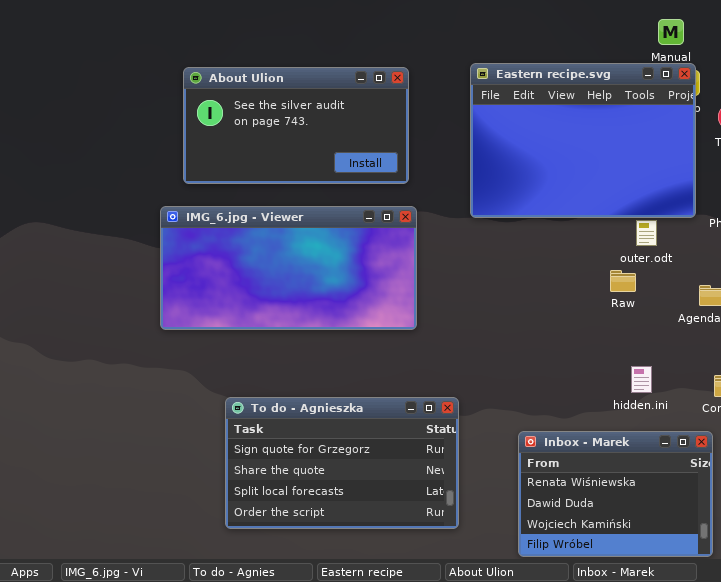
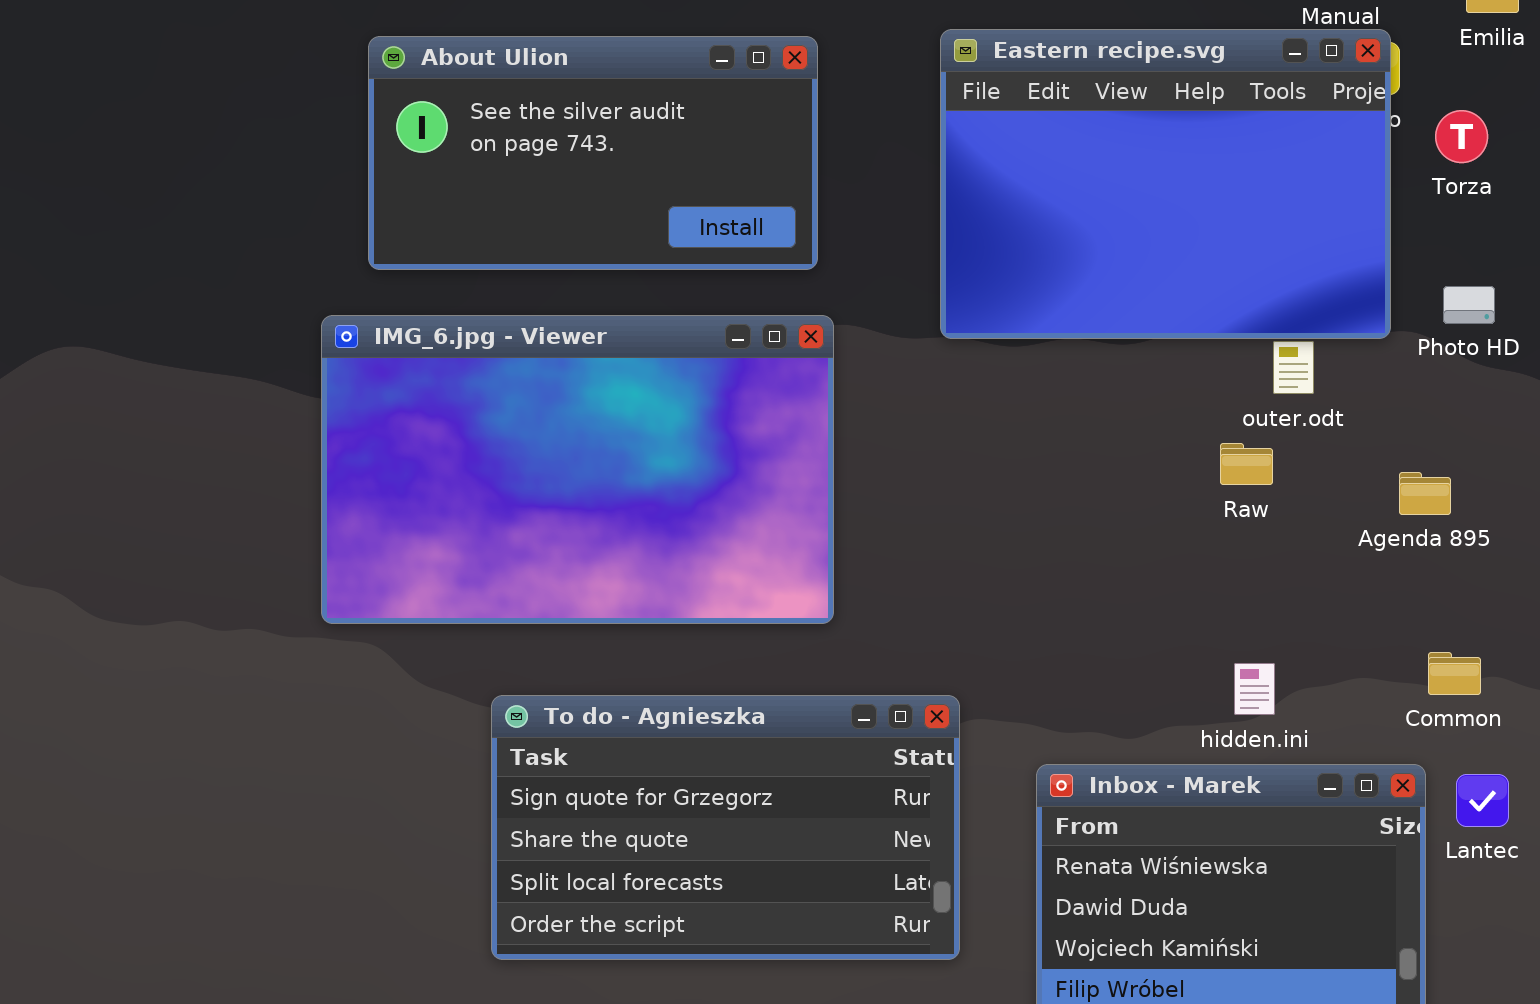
IMG_6.jpg - Viewer: [160,206,417,330] -> [321,315,834,624], resized
hidden.ini: [631,366,652,393] -> [1234,663,1275,715], moved
To do - Agnieszka: [225,397,459,529] -> [491,695,960,960], moved

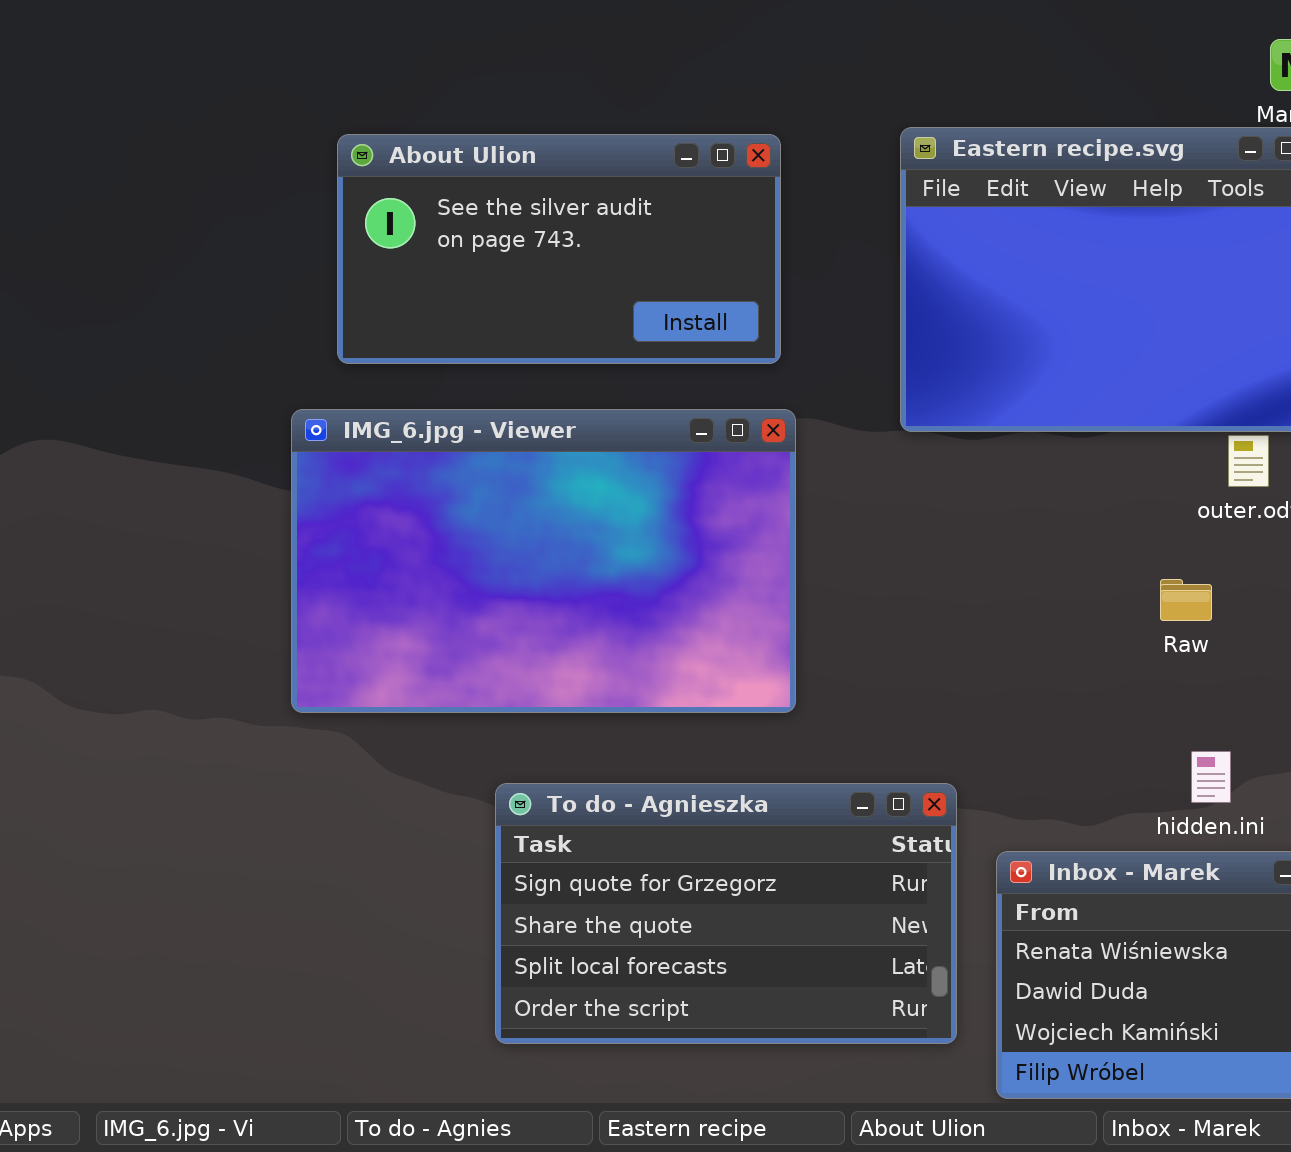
Raw: [1220,443,1273,485] -> [1160,579,1212,621], moved
To do - Agnieszka: [491,695,960,960] -> [495,783,957,1044], moved

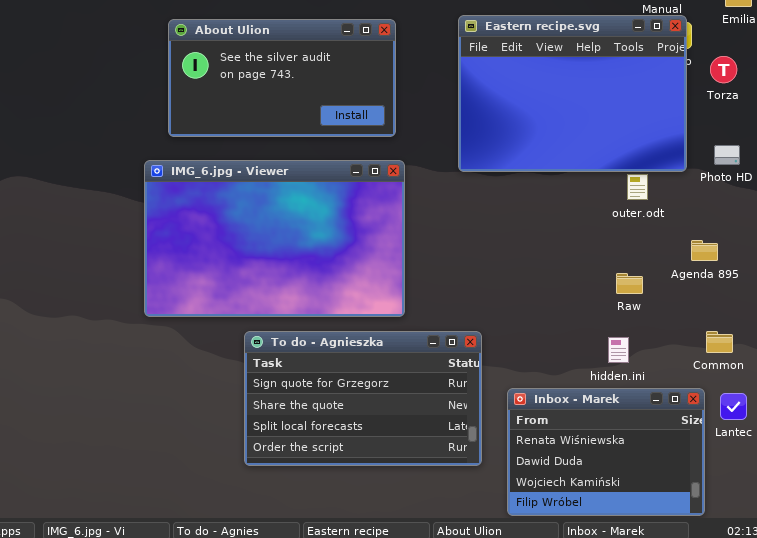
Raw: [1160,579,1212,621] -> [616,273,643,294], moved
To do - Agnieszka: [495,783,957,1044] -> [244,331,482,466], moved

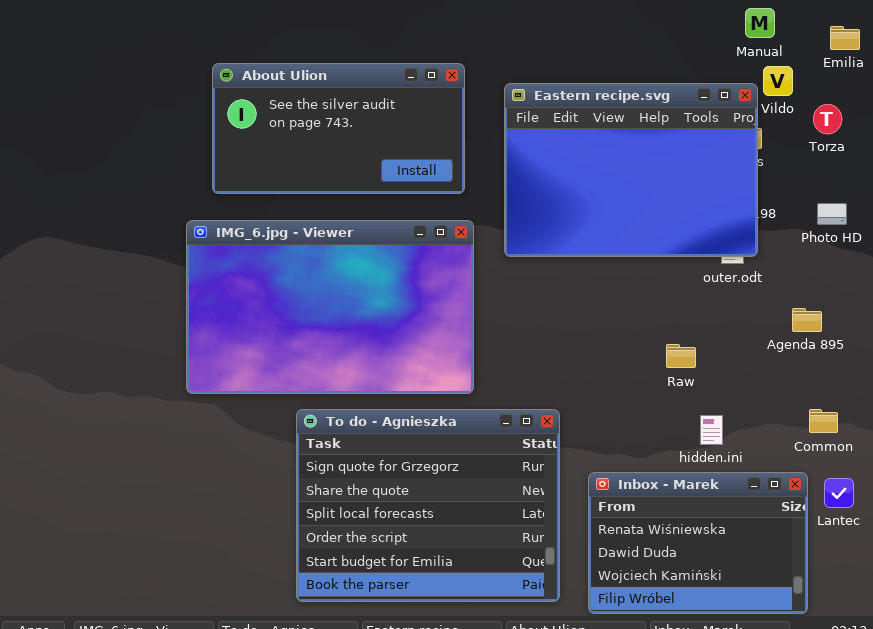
Eastern recipe.svg: [458,15,687,172] -> [504,83,758,257], moved
Raw: [616,273,643,294] -> [666,344,696,368], moved
To do - Agnieszka: [244,331,482,466] -> [296,409,560,602], resized

